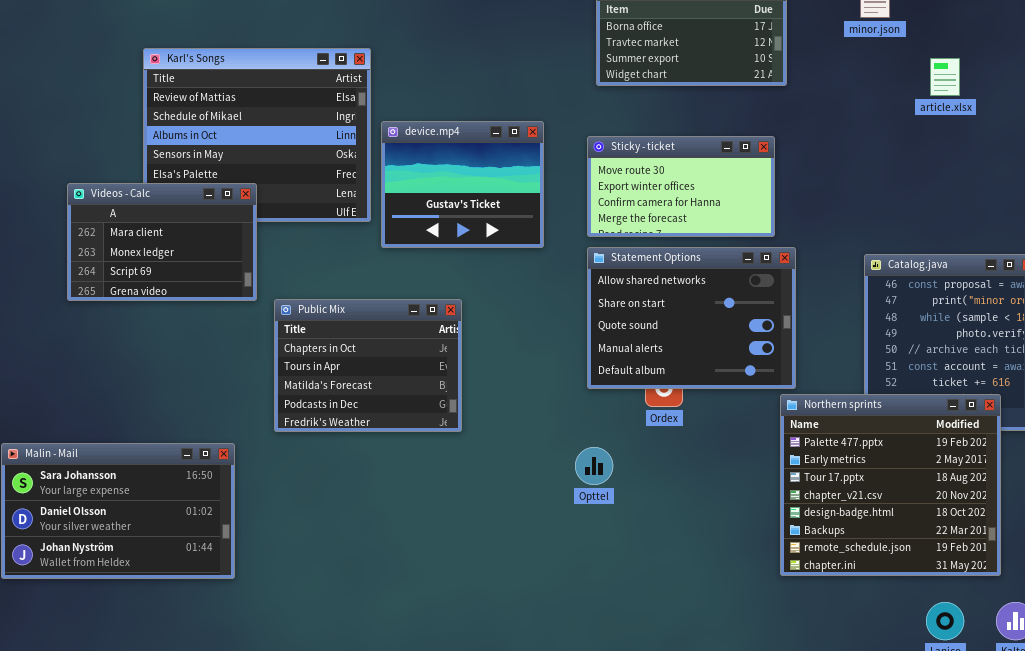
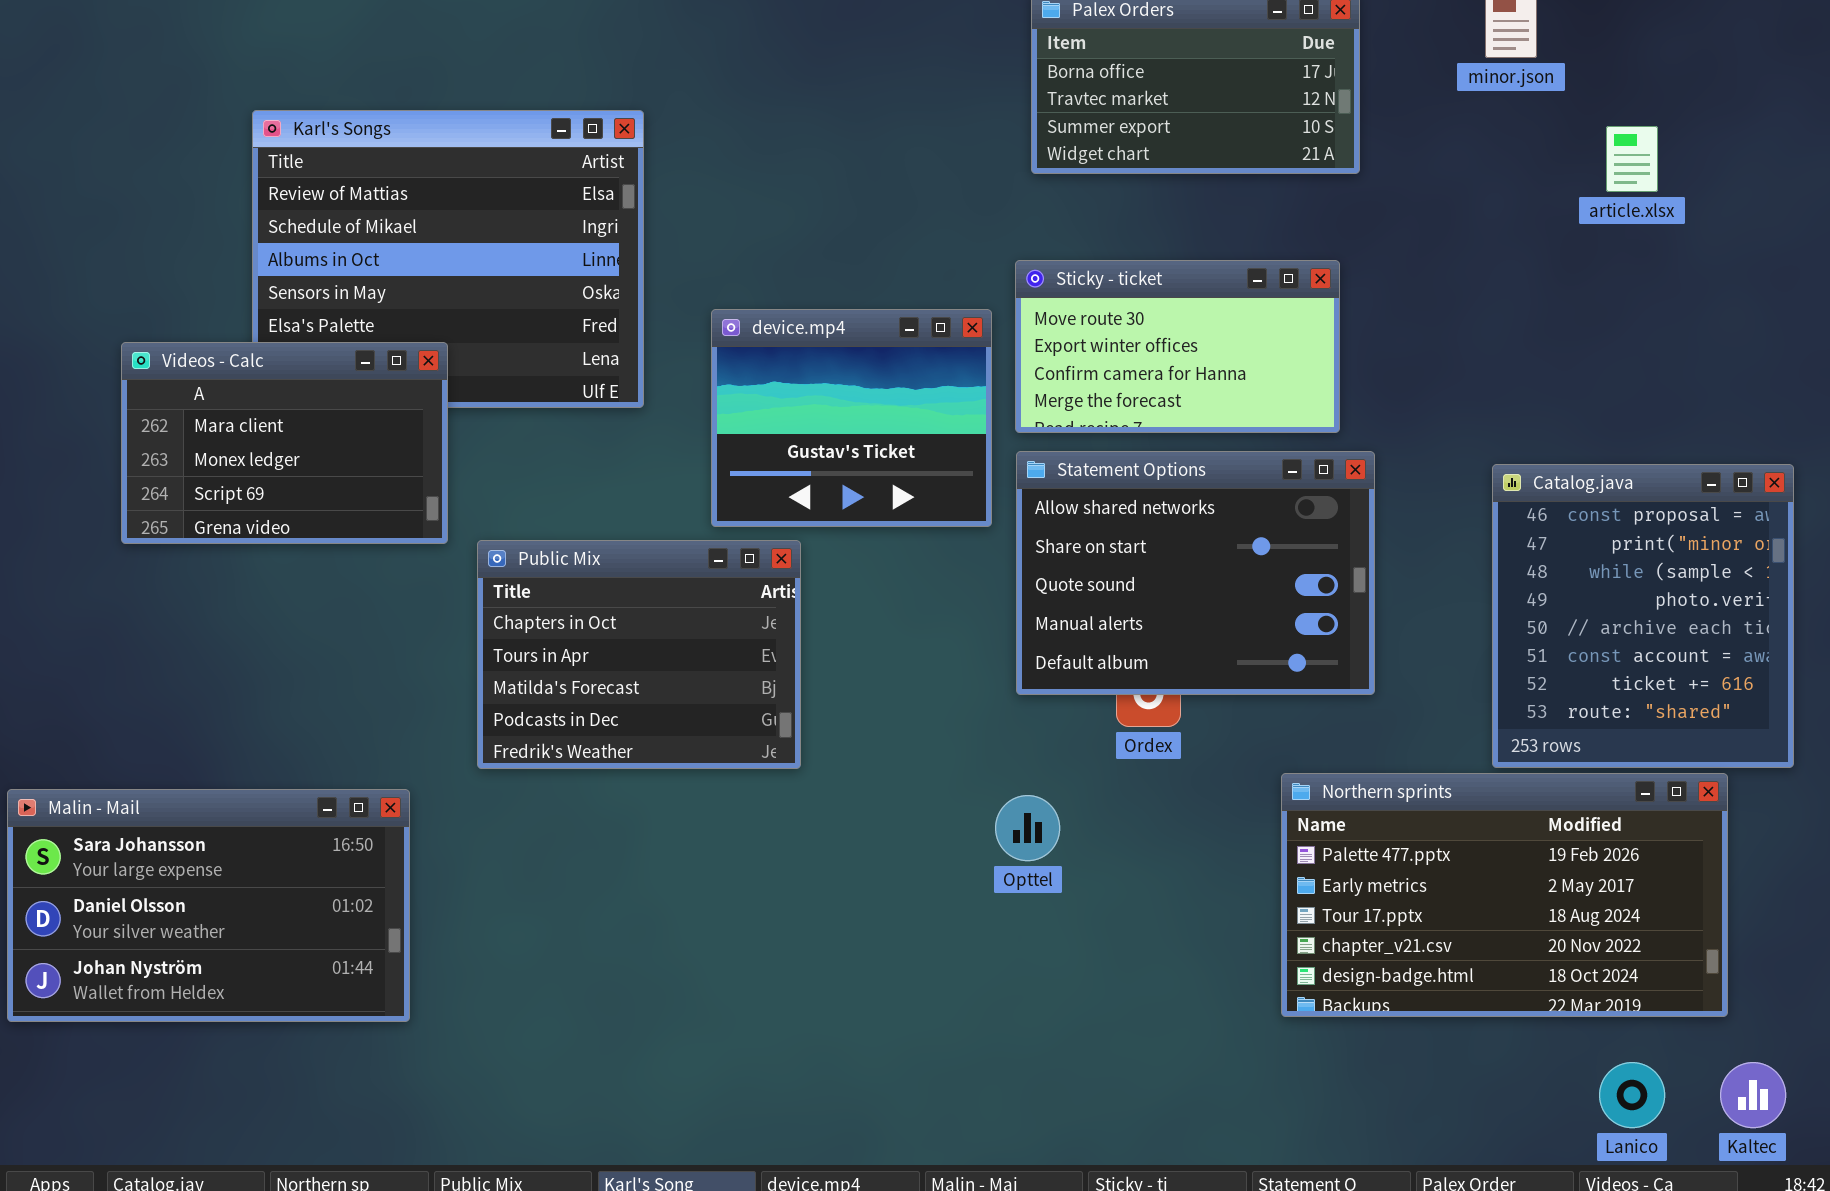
device.mp4: [381,121,544,248] -> [711,309,992,527], moved
Northern sprints: [780,394,1001,576] -> [1281,773,1728,1017], resized

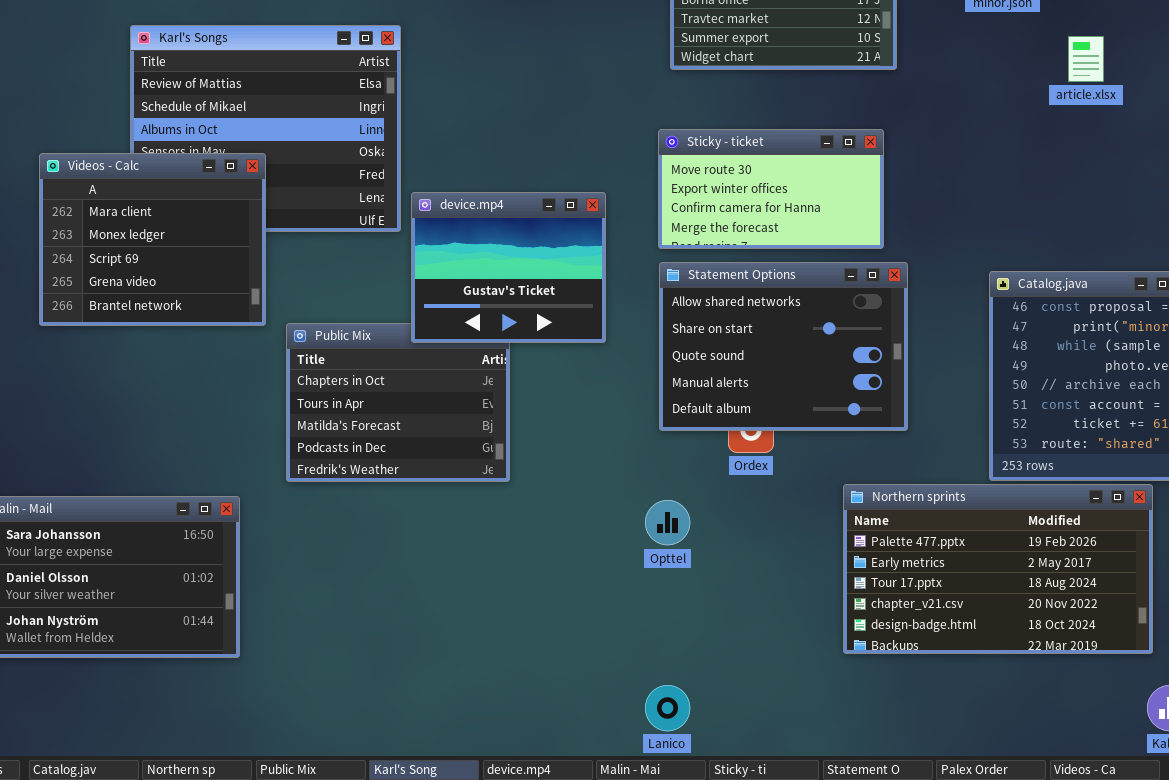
device.mp4: [711,309,992,527] -> [411,192,606,343], moved
Videos - Calc: [121,342,448,544] -> [39,153,266,326], resized
Lanico: [1599,1062,1665,1128] -> [645,685,690,731], moved

